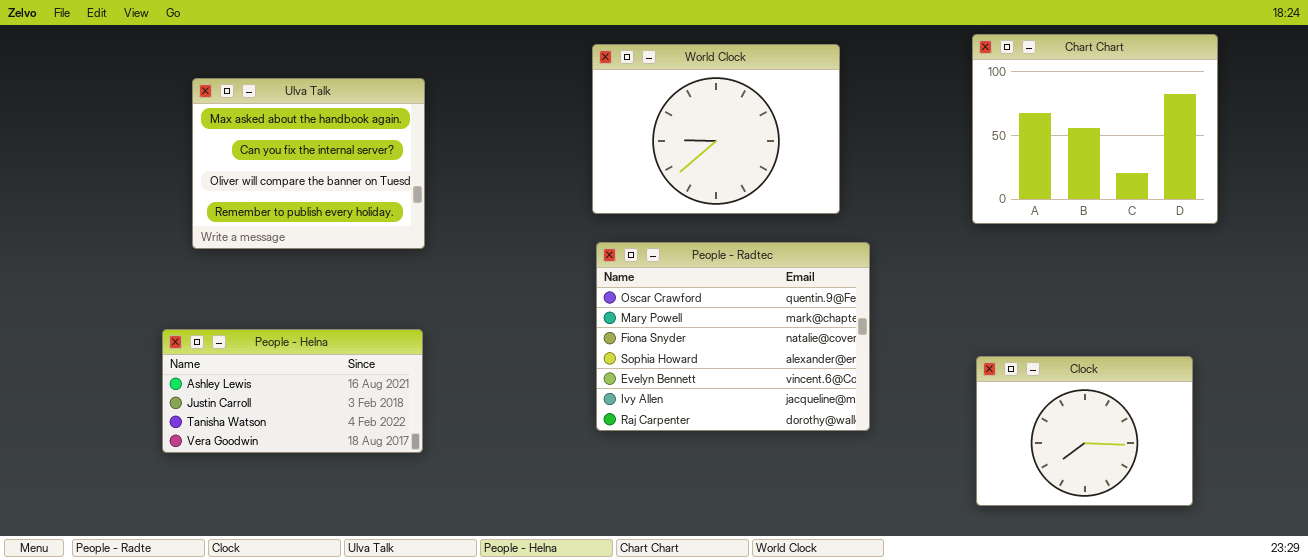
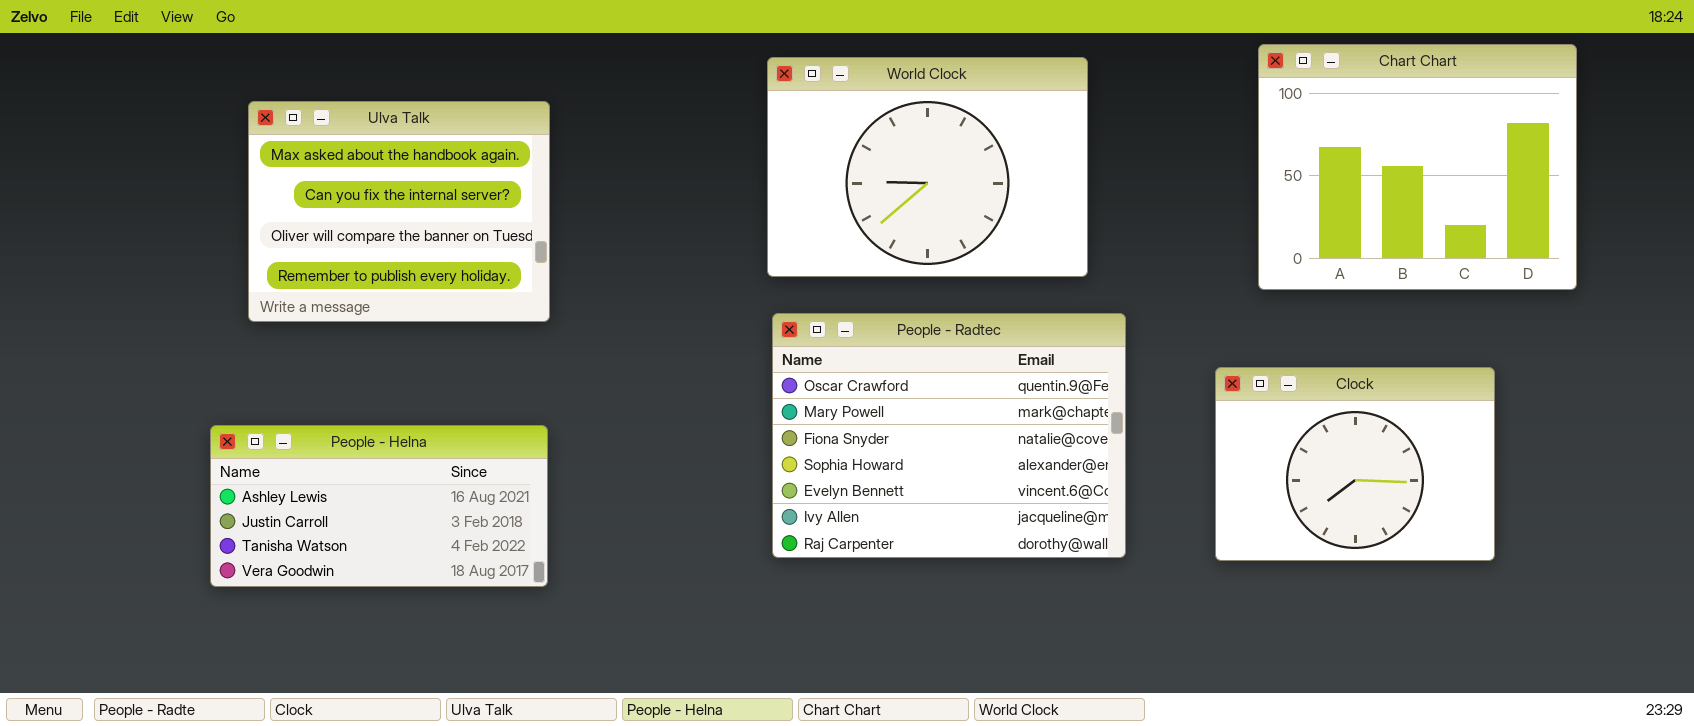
Clock: [976,356,1193,506] -> [1215,367,1495,561], moved

